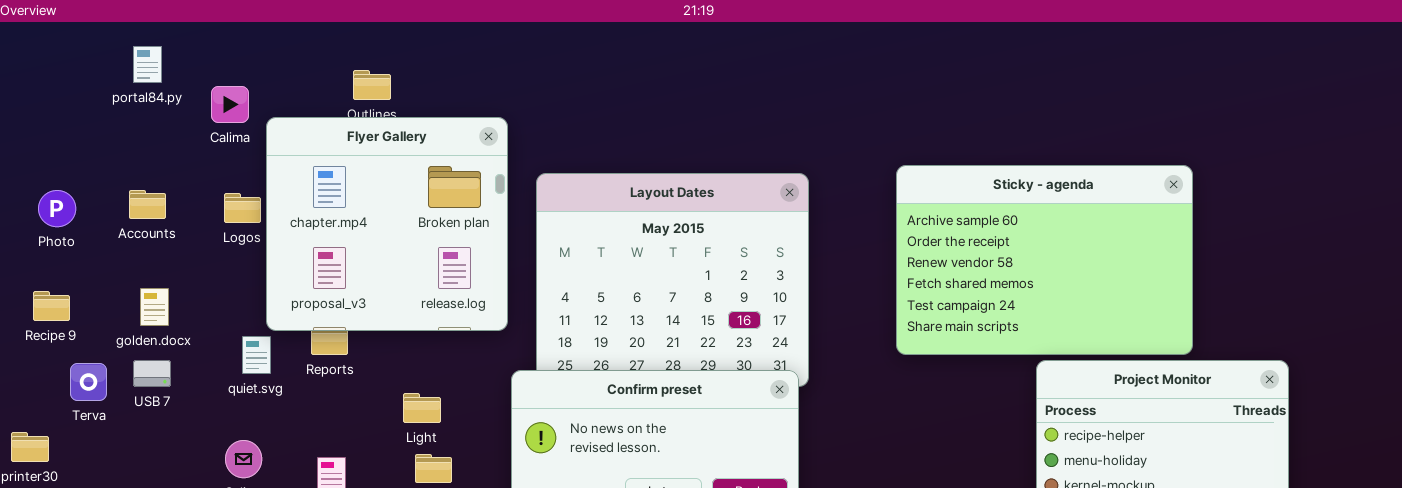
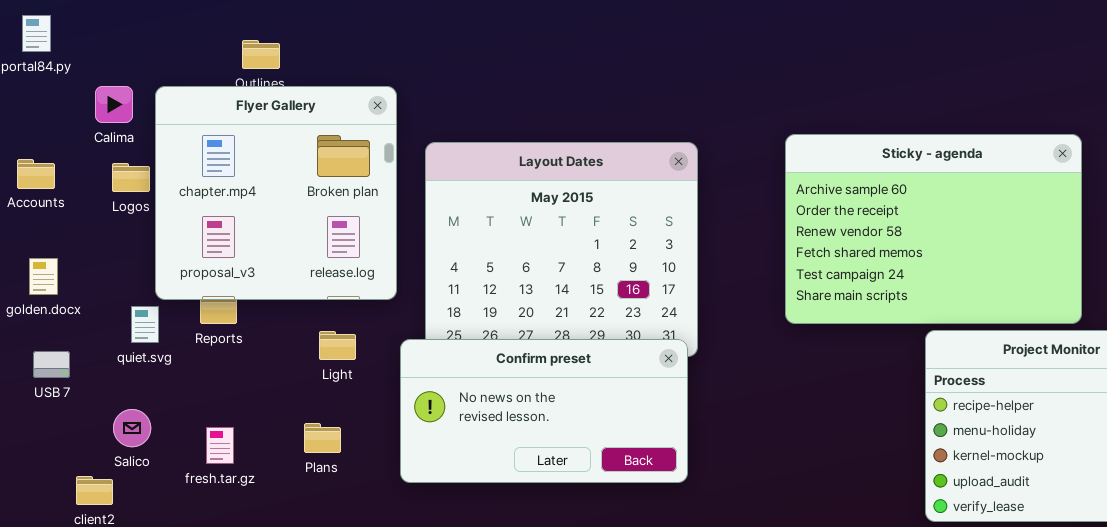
Calima: [211,86,249,123] -> [95,86,133,123], moved
USB 7: [133,360,171,387] -> [33,351,70,378], moved
Light: [403,393,441,423] -> [319,331,356,360], moved

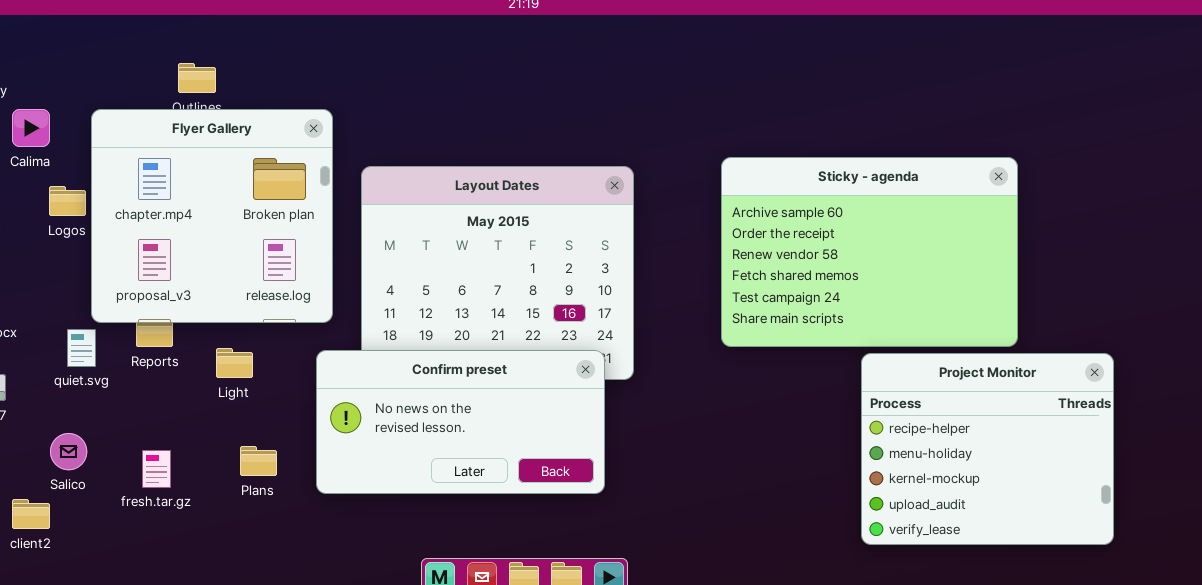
Calima: [95,86,133,123] -> [12,109,50,147], moved
Light: [319,331,356,360] -> [216,348,253,378], moved
Confirm preset: [400,339,688,483] -> [316,350,605,494], moved

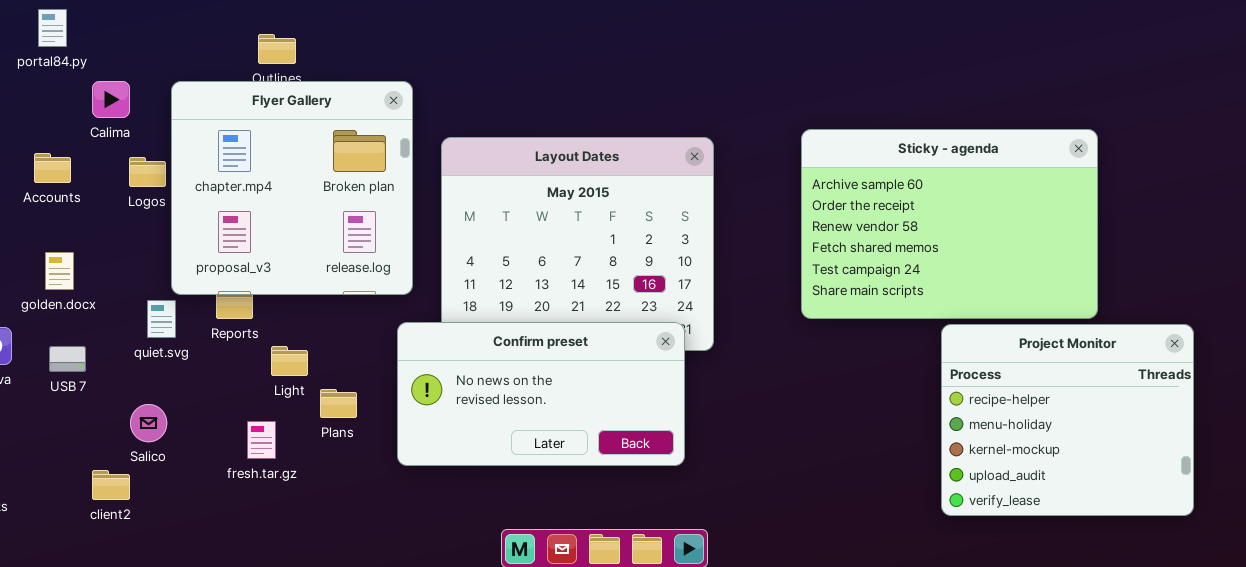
Light: [216,348,253,378] -> [271,346,308,376], moved
Plans: [240,446,277,476] -> [320,389,357,418], moved
fresh.tar.gz: [142,450,171,488] -> [247,421,276,459], moved

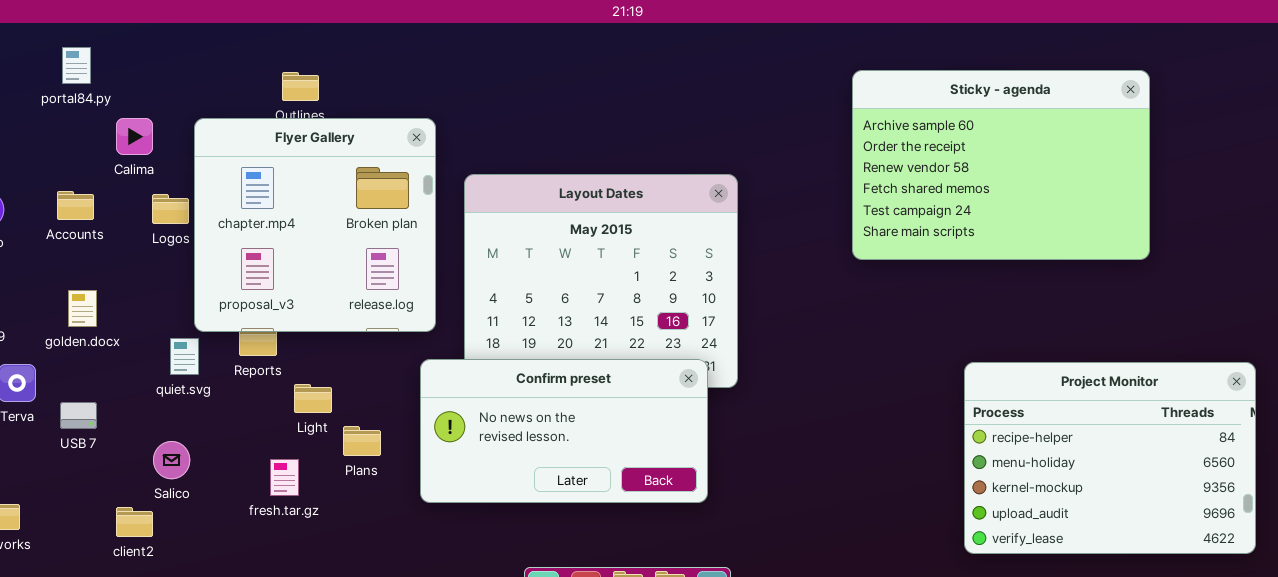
Sticky - agenda: [801,129,1098,319] -> [852,70,1150,260], moved
Project Monitor: [941,324,1194,516] -> [964,362,1256,554], resized
USB 7: [49,346,86,372] -> [60,402,97,429], moved

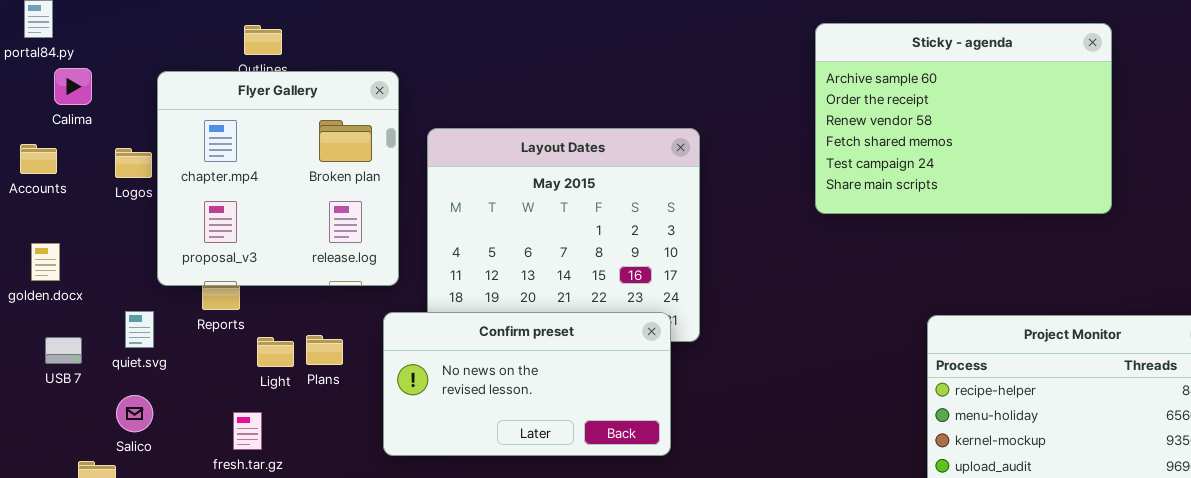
Calima: [116,118,153,155] -> [54,68,92,105], moved
quiet.svg: [170,338,199,375] -> [125,311,154,348], moved
USB 7: [60,402,97,429] -> [45,337,82,364], moved
Plans: [343,426,381,456] -> [306,335,343,365], moved

